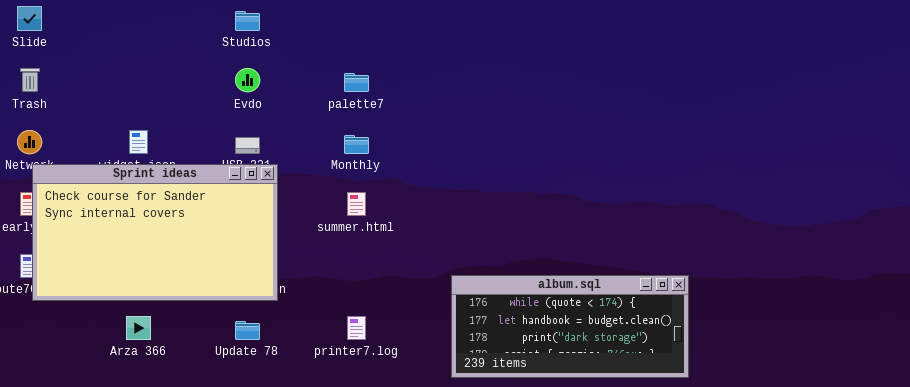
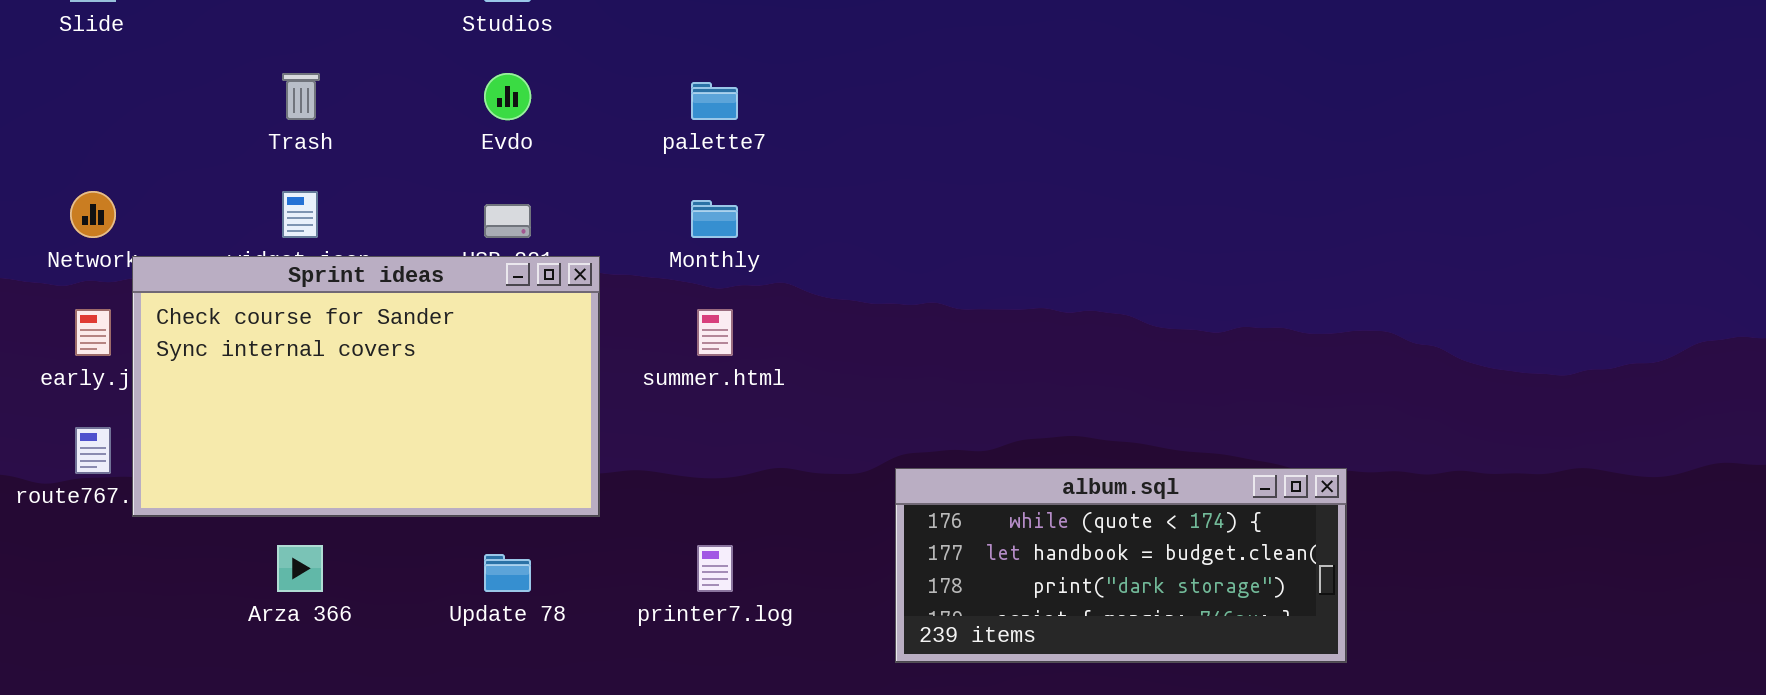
Trash: [20,68,40,92] -> [282,73,320,120], moved
Sprint ideas: [32,164,278,301] -> [132,256,600,517], moved

